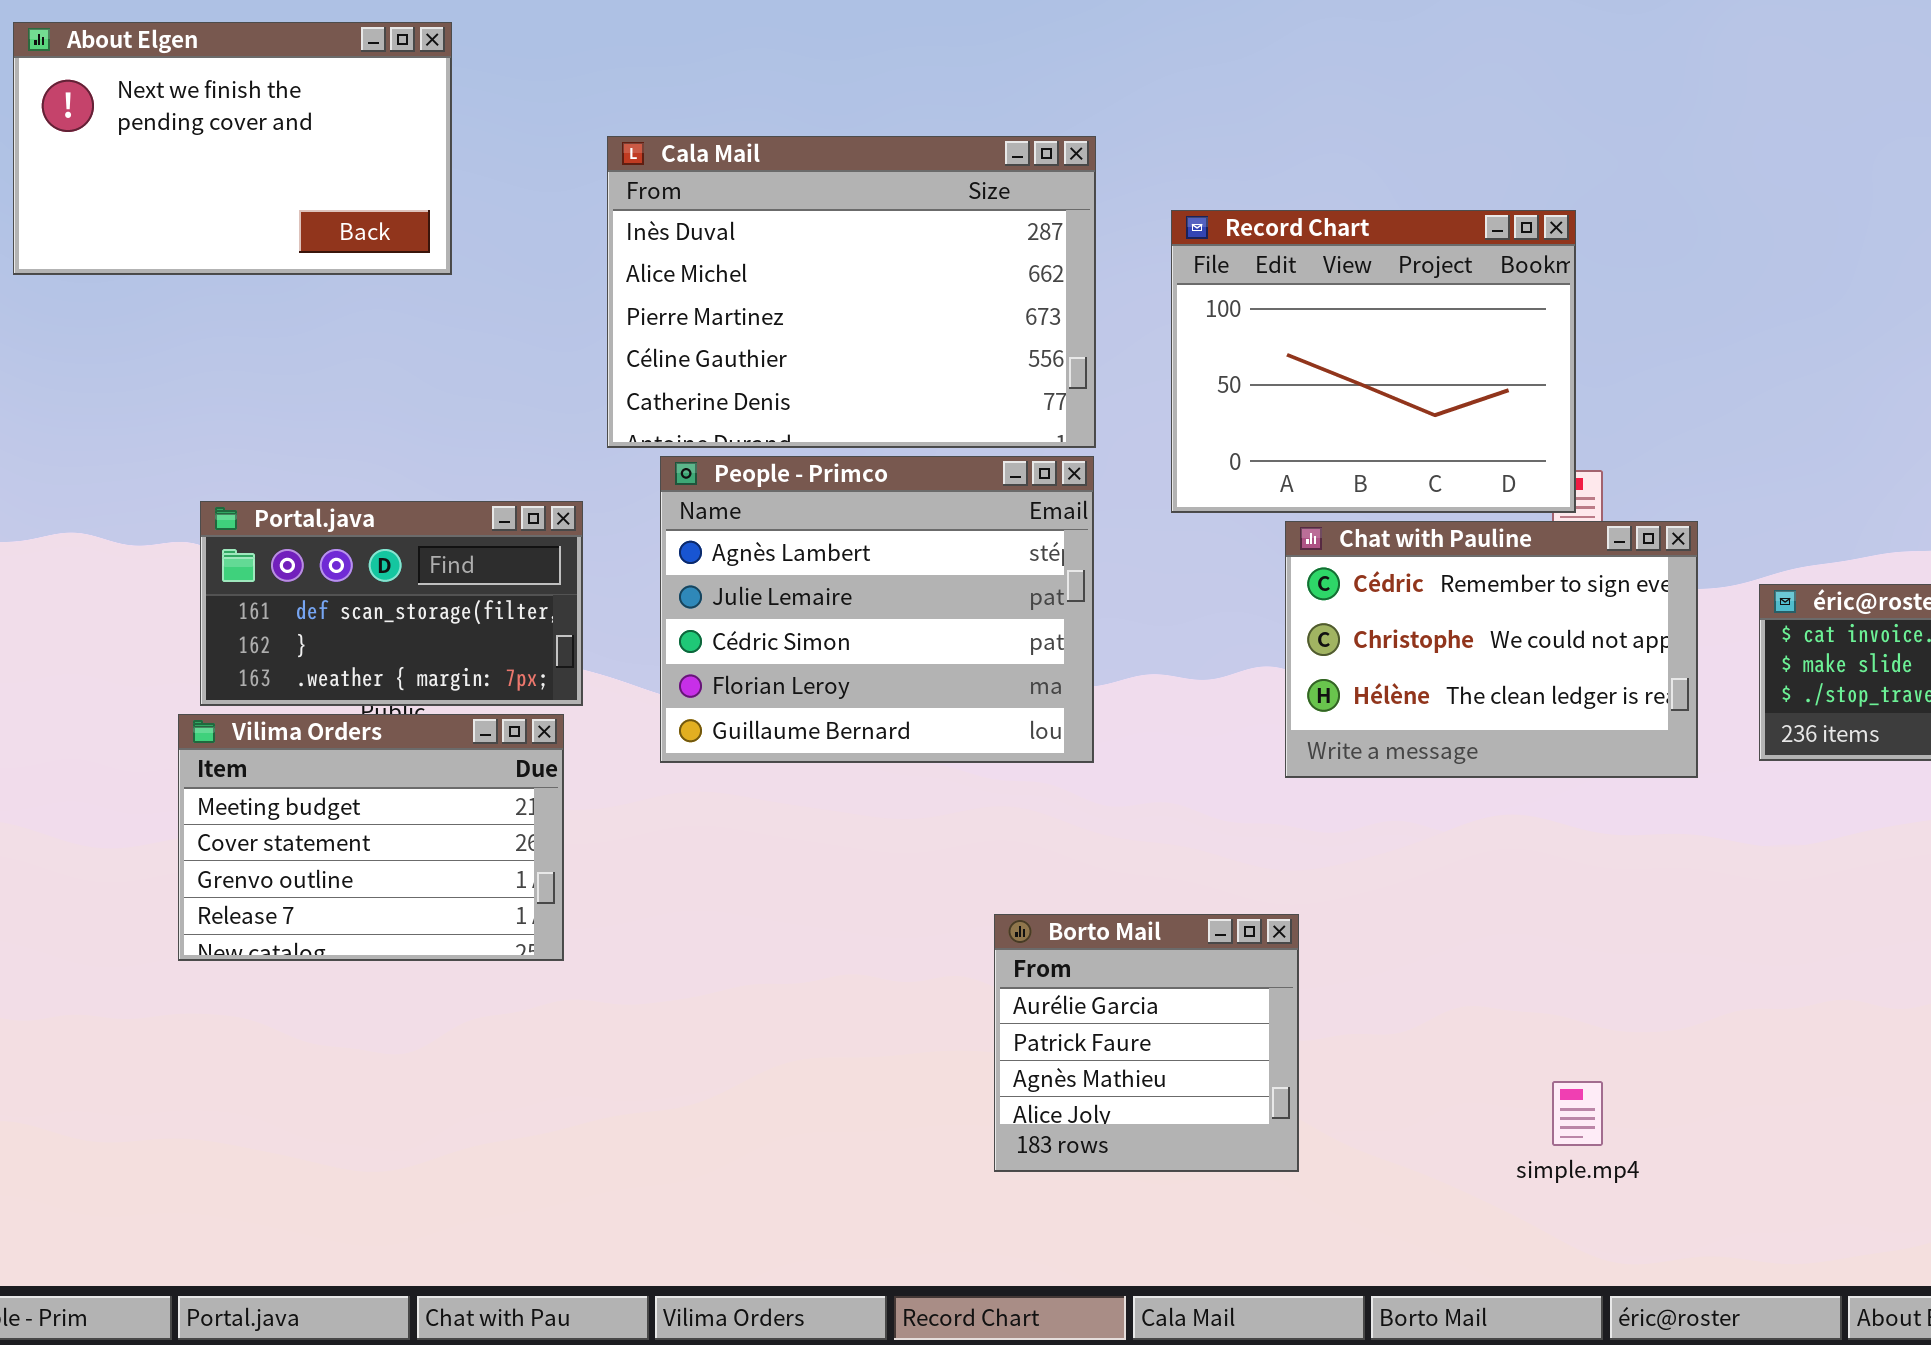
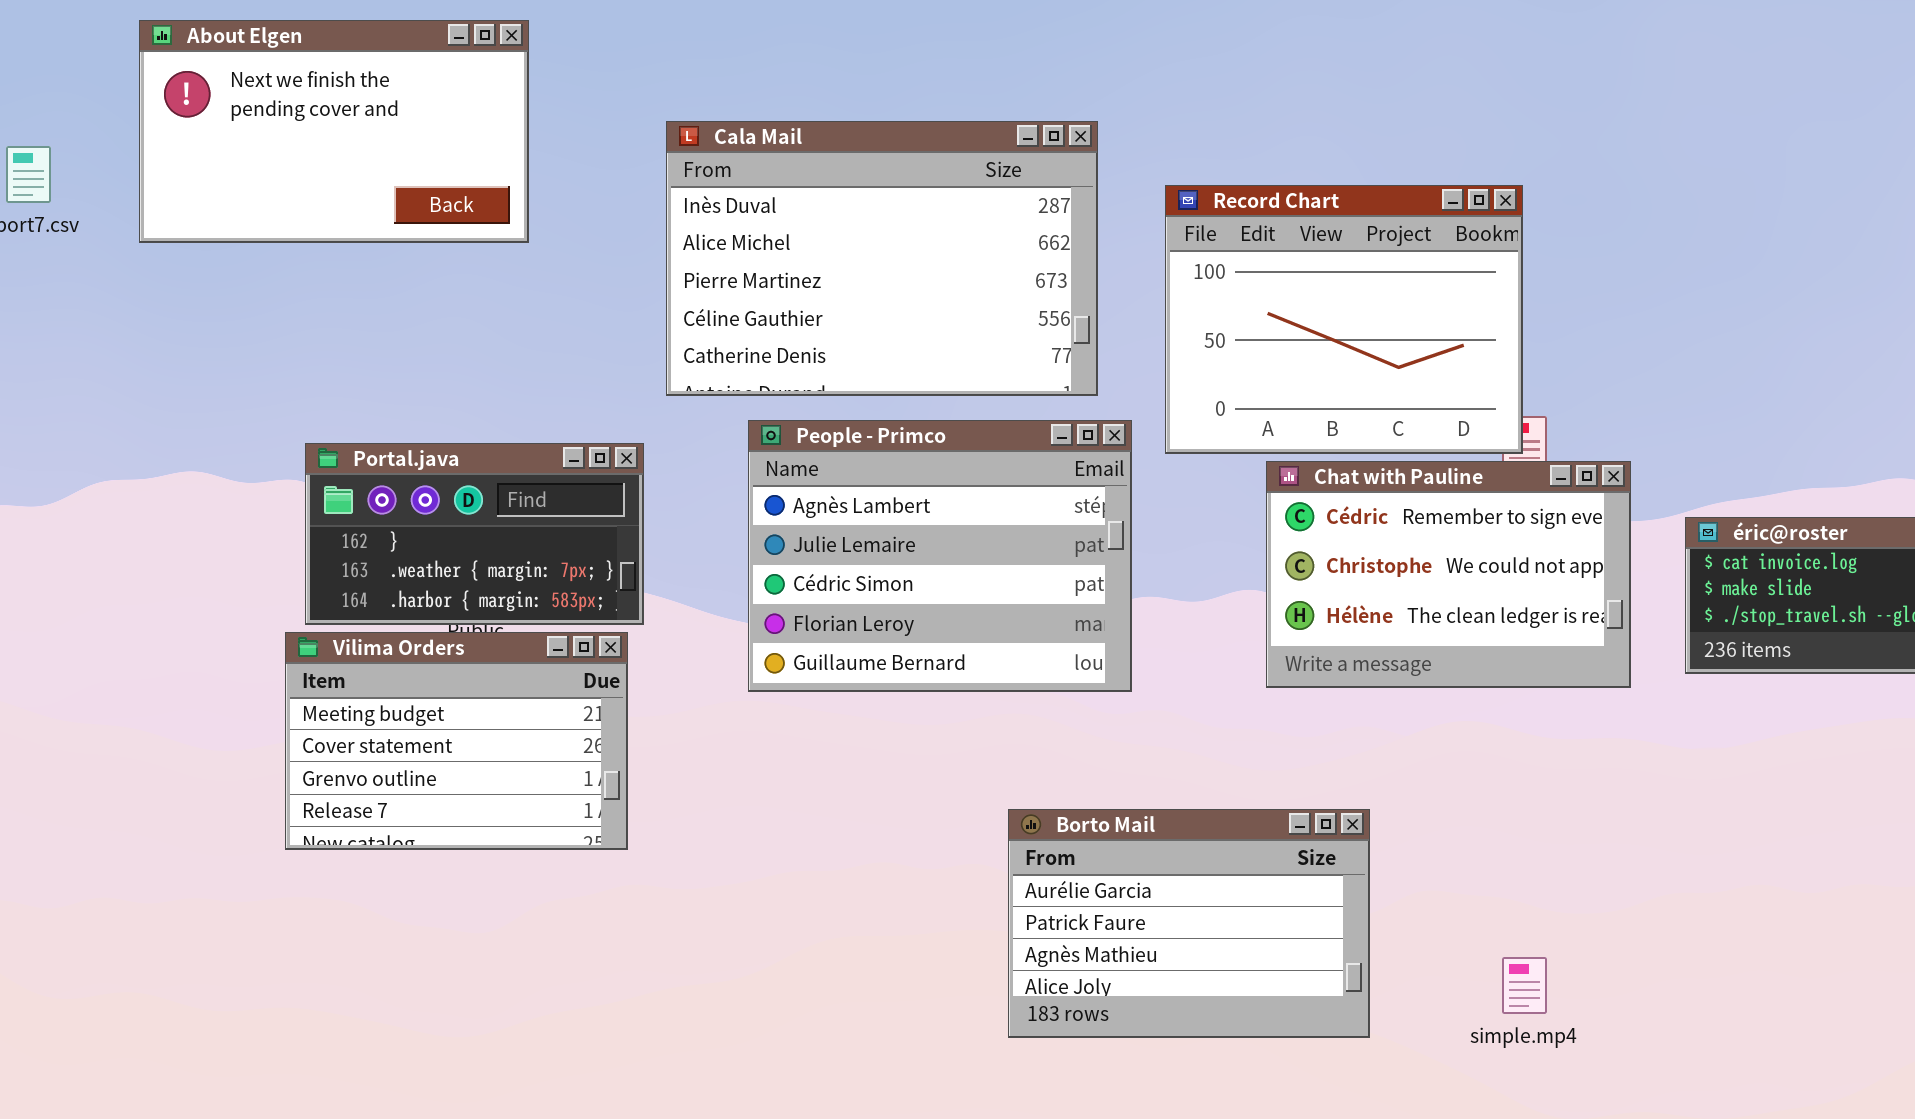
People - Primco: [660,456,1094,763] -> [748,420,1132,692], moved
Portal.java: [200,501,583,706] -> [305,443,644,625], scrolled down 1 row
Borto Mail: [994,914,1299,1172] -> [1008,809,1370,1038], resized

